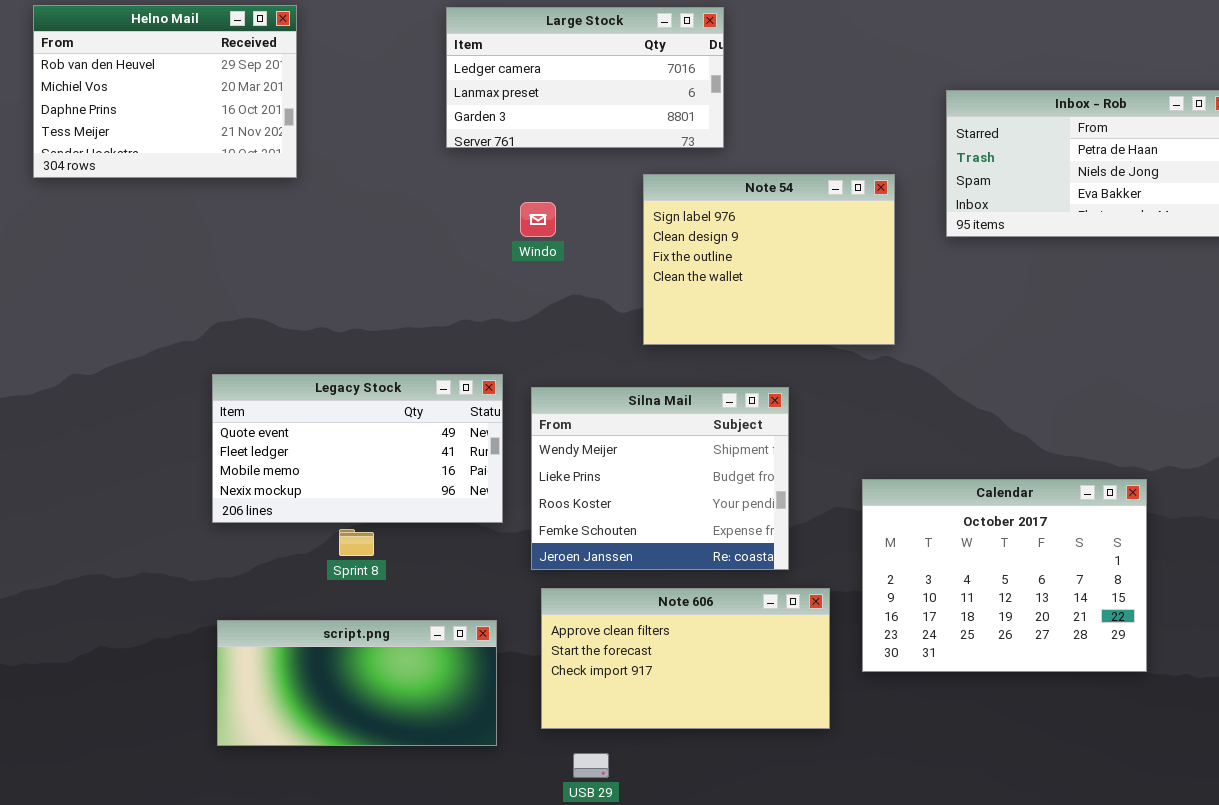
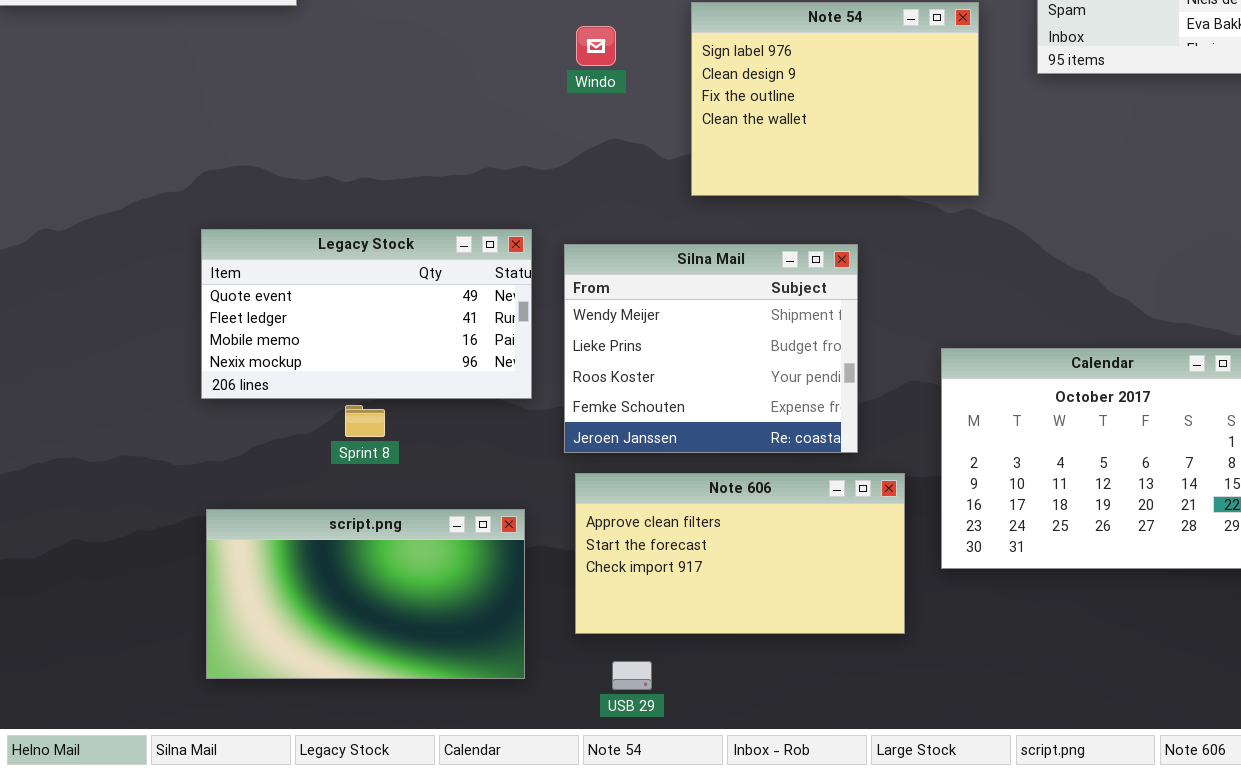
Windo: [520,202,556,237] -> [576,26,616,66], moved
script.png: [217,620,497,746] -> [206,509,525,679], resized

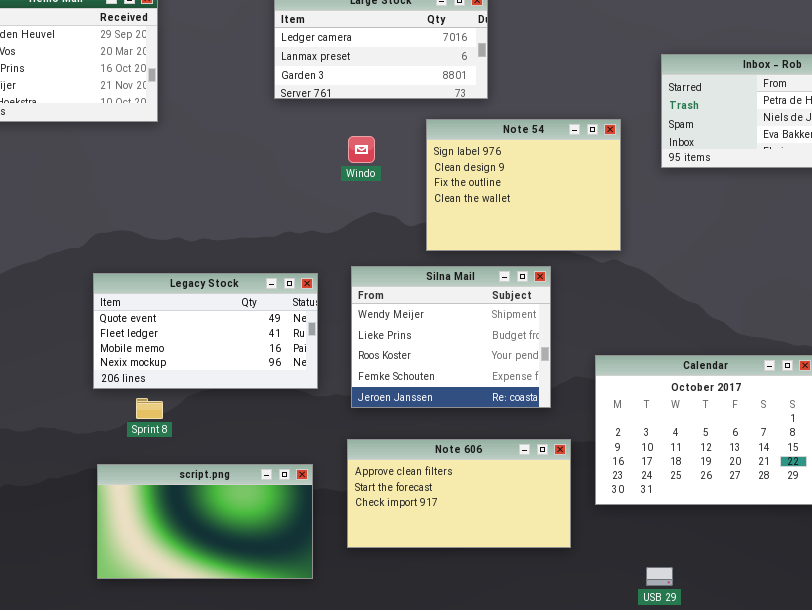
Silna Mail: [564,244,858,453] -> [351,266,551,408], moved
Sprint 8: [345,405,385,437] -> [136,398,163,419], moved
USB 29: [612,661,652,690] -> [646,567,673,586], moved

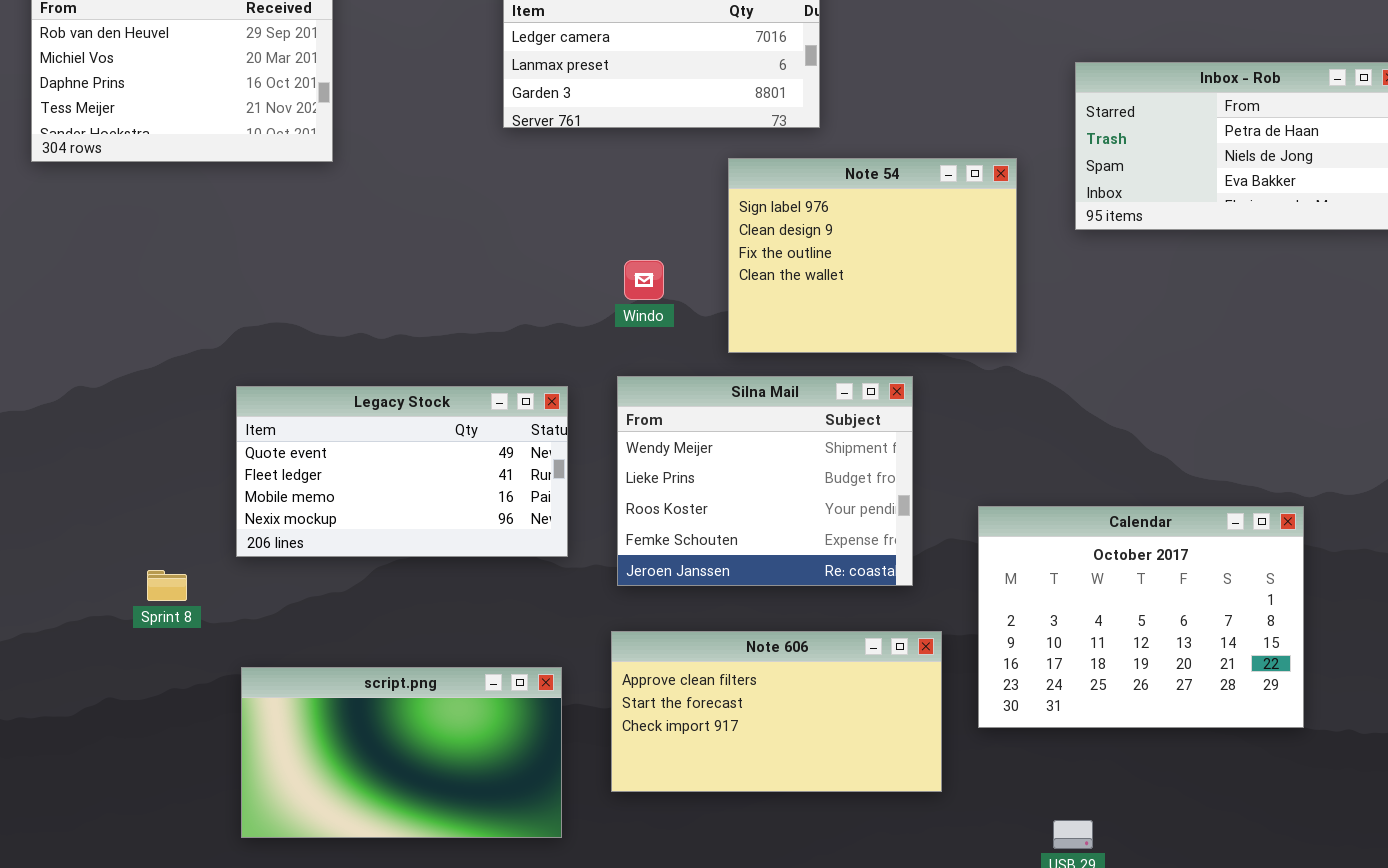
Windo: [348,136,375,163] -> [624,260,664,300], moved
Sprint 8: [136,398,163,419] -> [147,570,187,601], moved

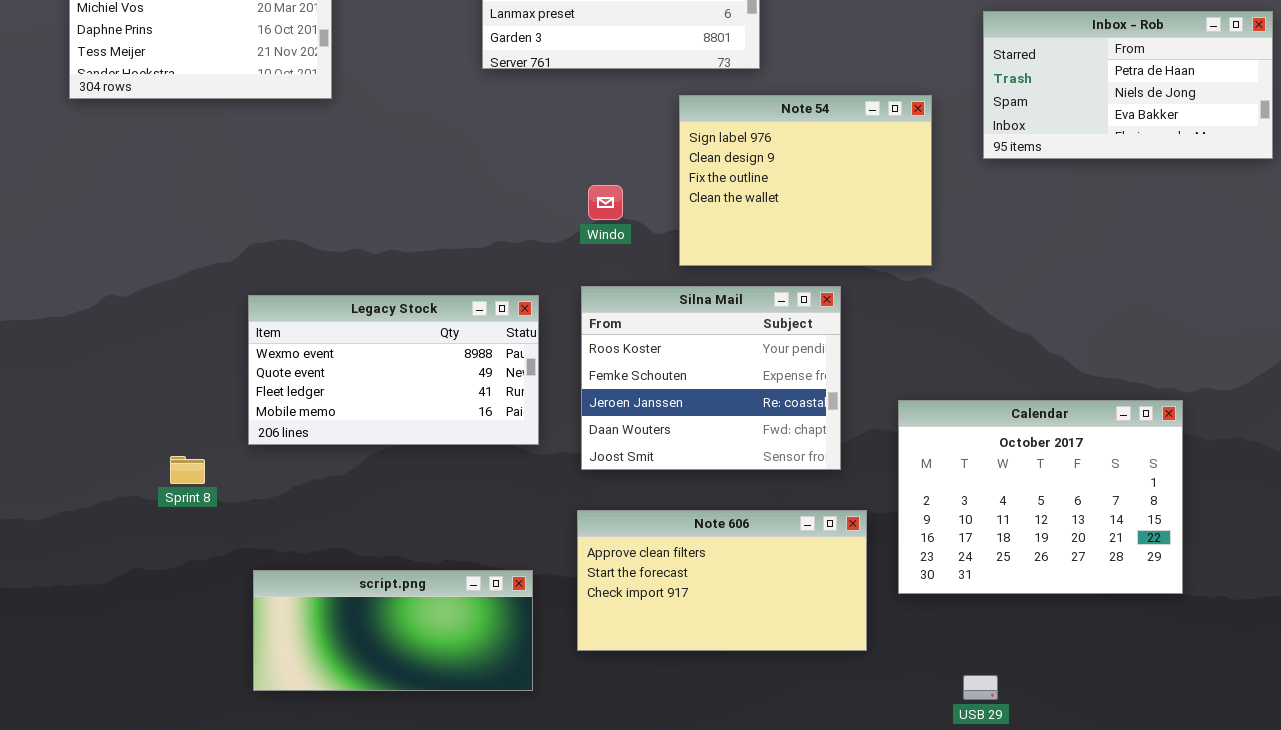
Silna Mail: [617,376,913,586] -> [581,286,841,470], scrolled down 2 rows
Legacy Stock: [236,386,568,557] -> [248,295,539,445], scrolled up 1 row
script.png: [241,667,562,838] -> [253,570,533,691], resized

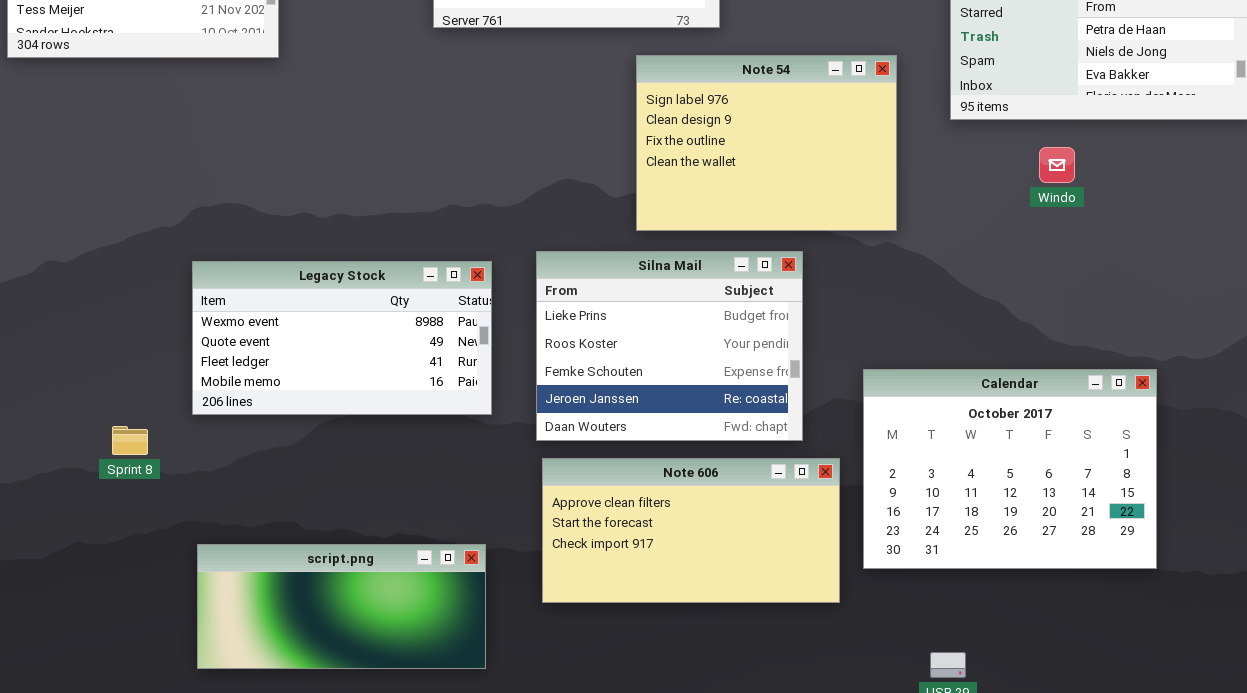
Windo: [588,185,623,220] -> [1039,147,1075,183], moved
Silna Mail: [581,286,841,470] -> [536,251,803,441], scrolled up 1 row
Note 606: [577,510,867,651] -> [542,458,840,603], moved

